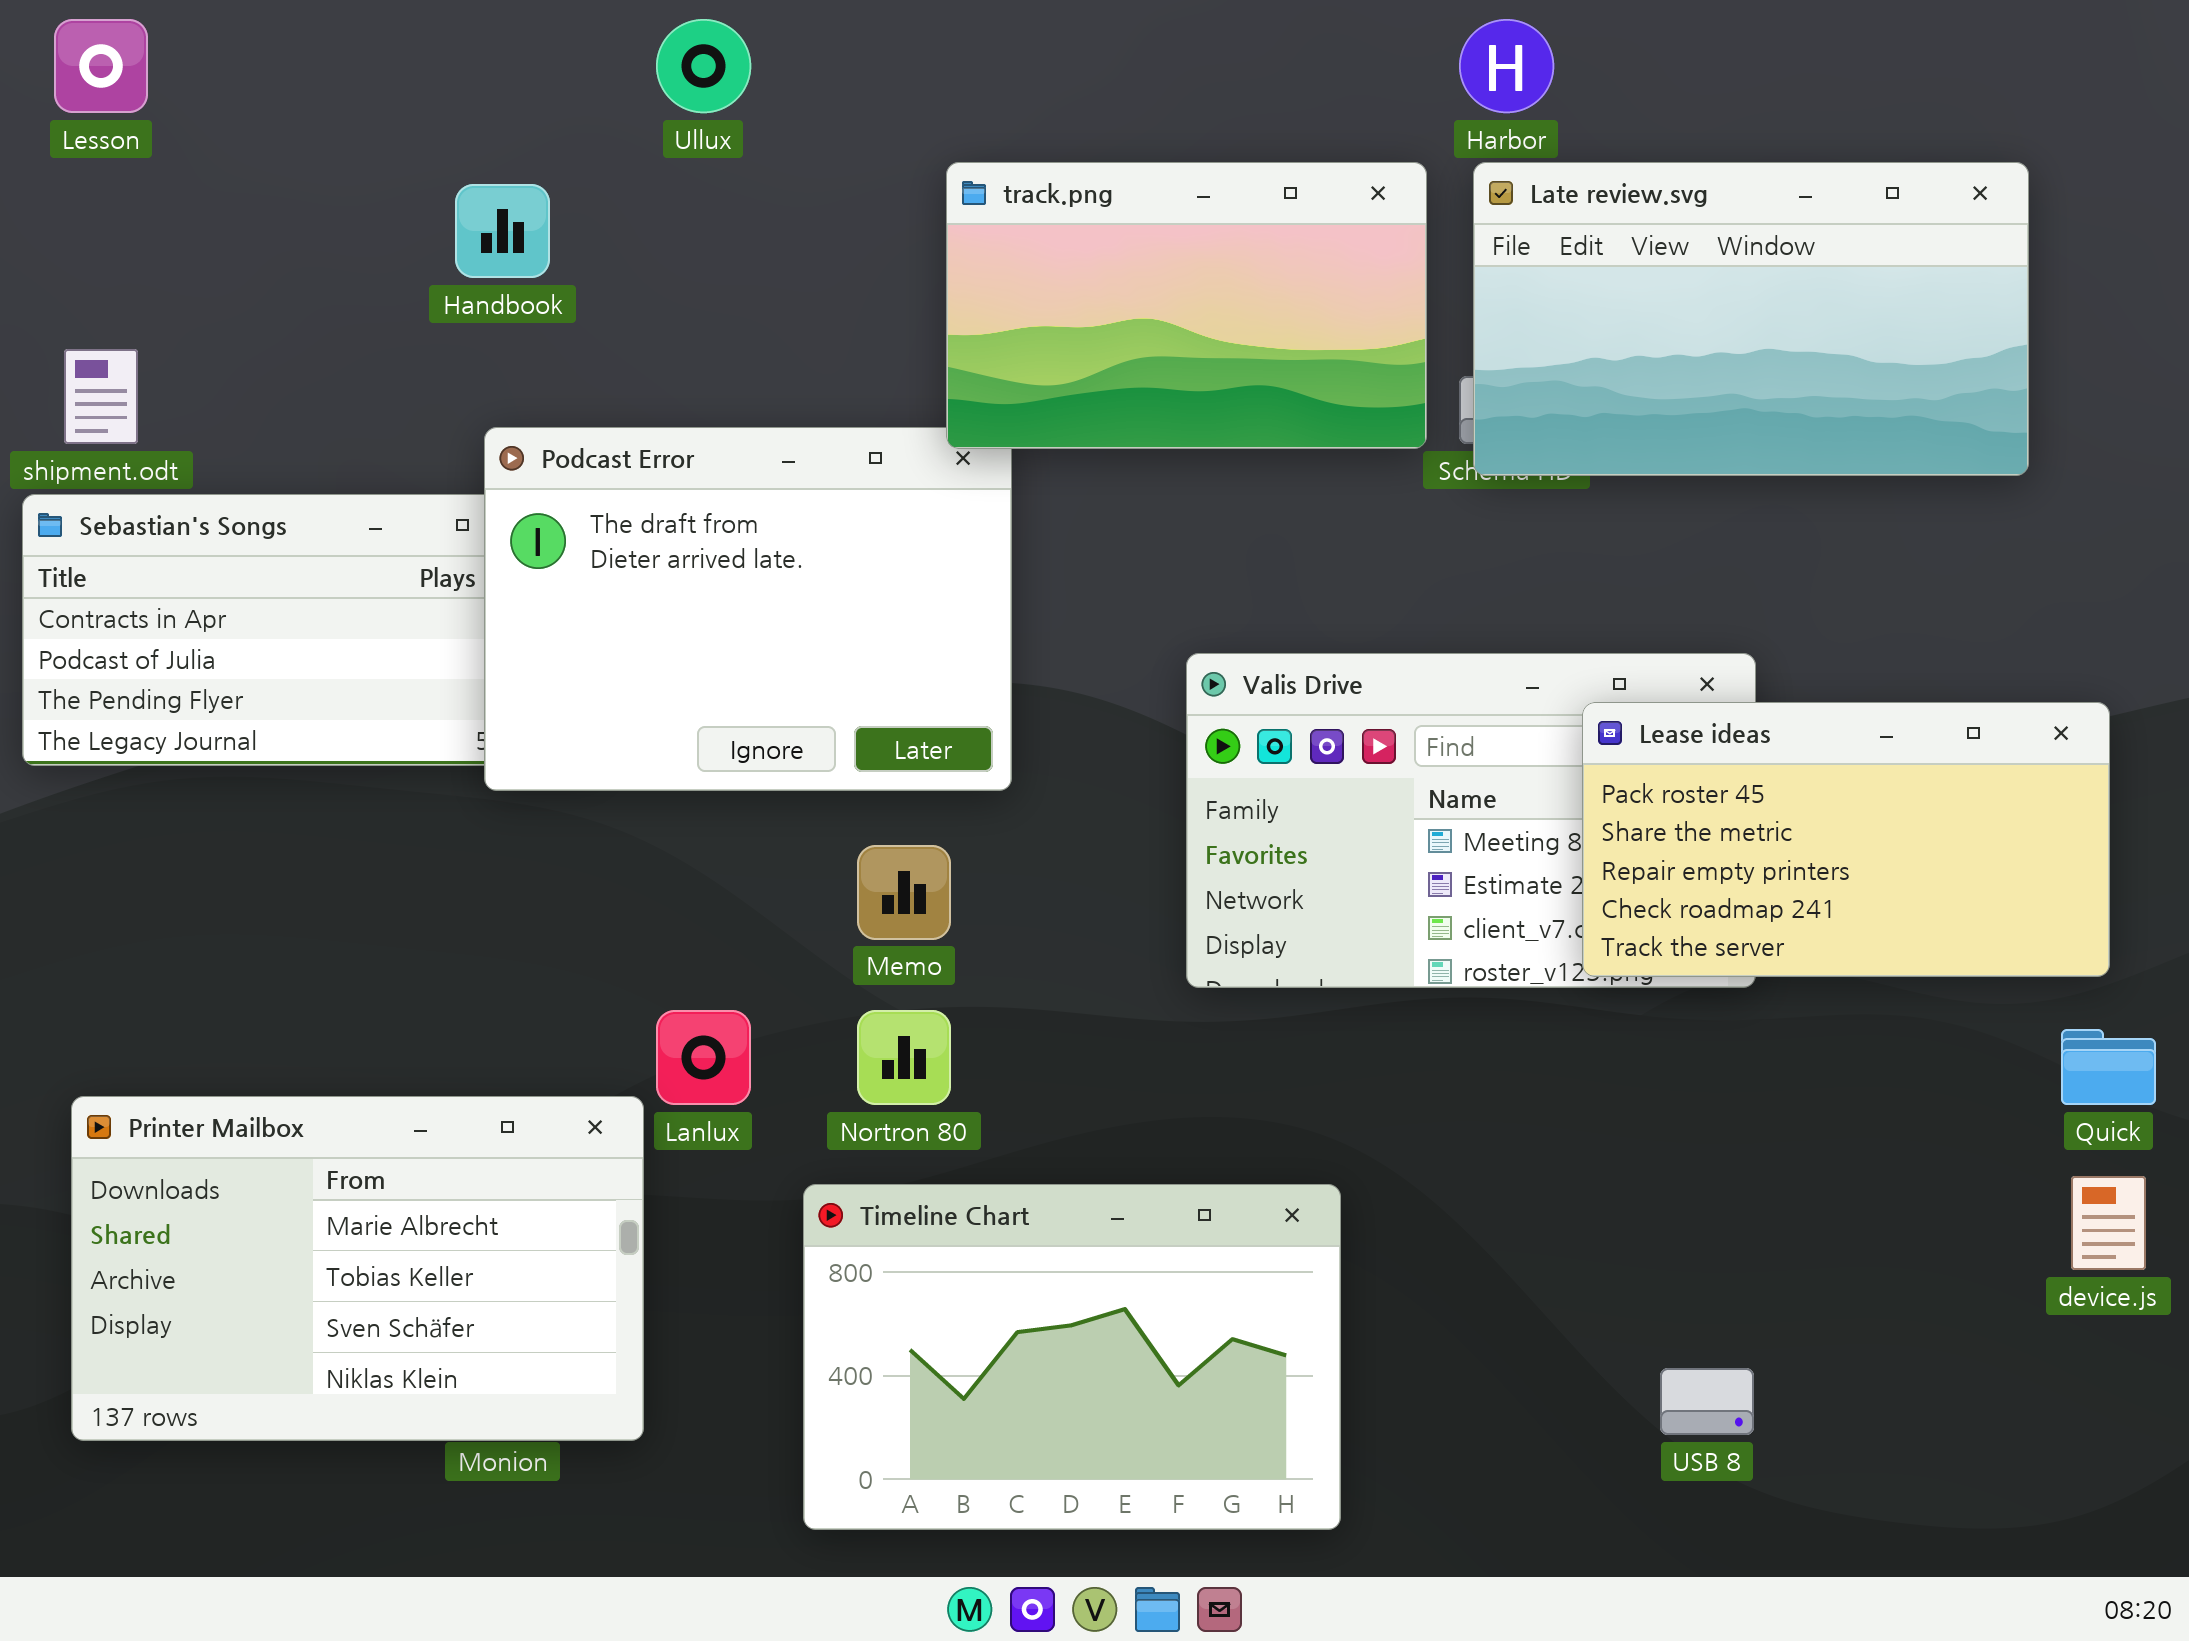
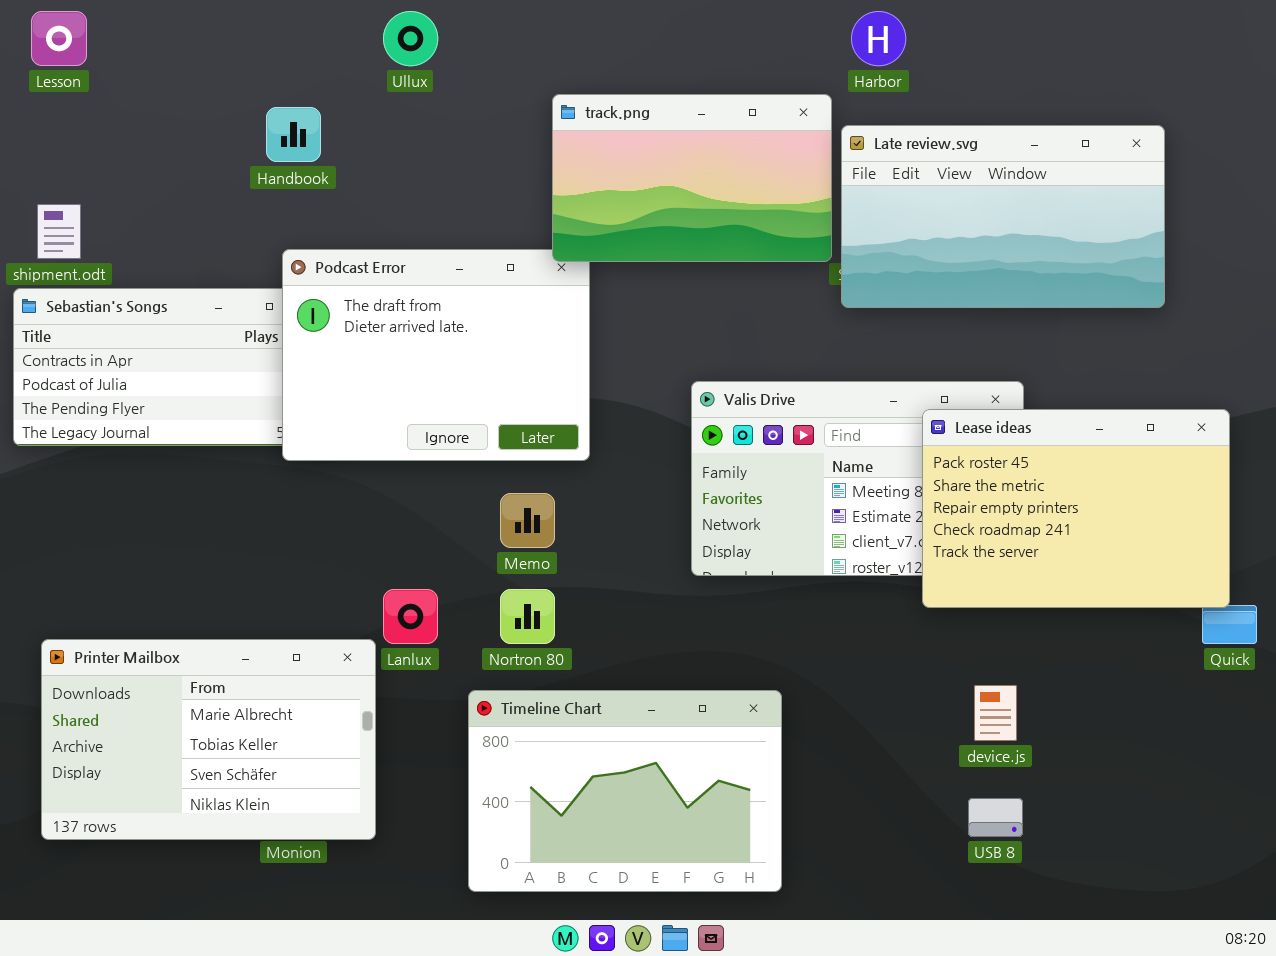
Late review.svg: [1473,162,2029,476] -> [841,125,1165,308], moved
Lease ideas: [1582,702,2110,977] -> [922,409,1230,608], resized
device.js: [2071,1176,2146,1270] -> [974,685,1017,741], moved

